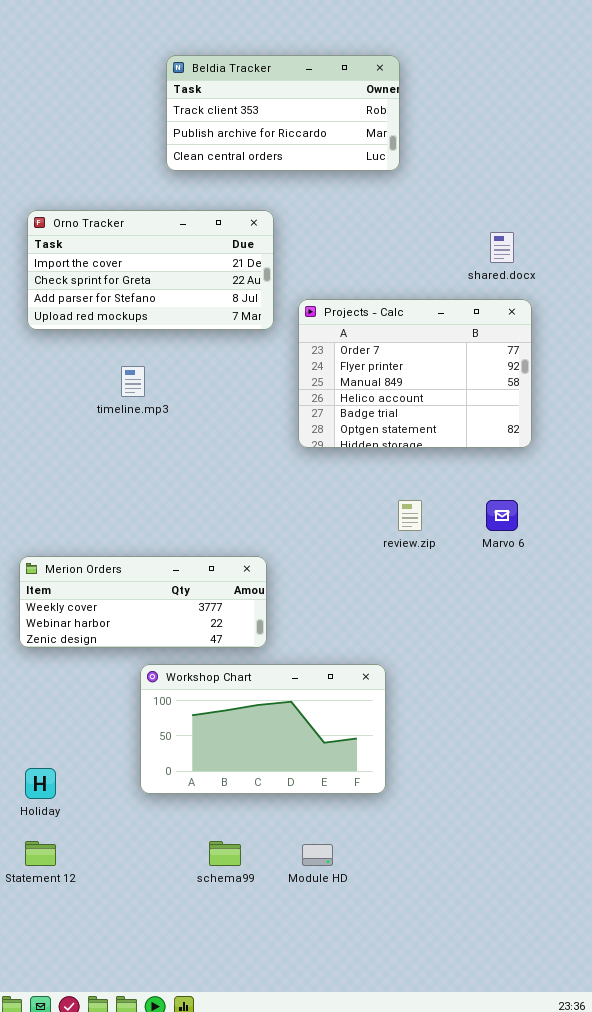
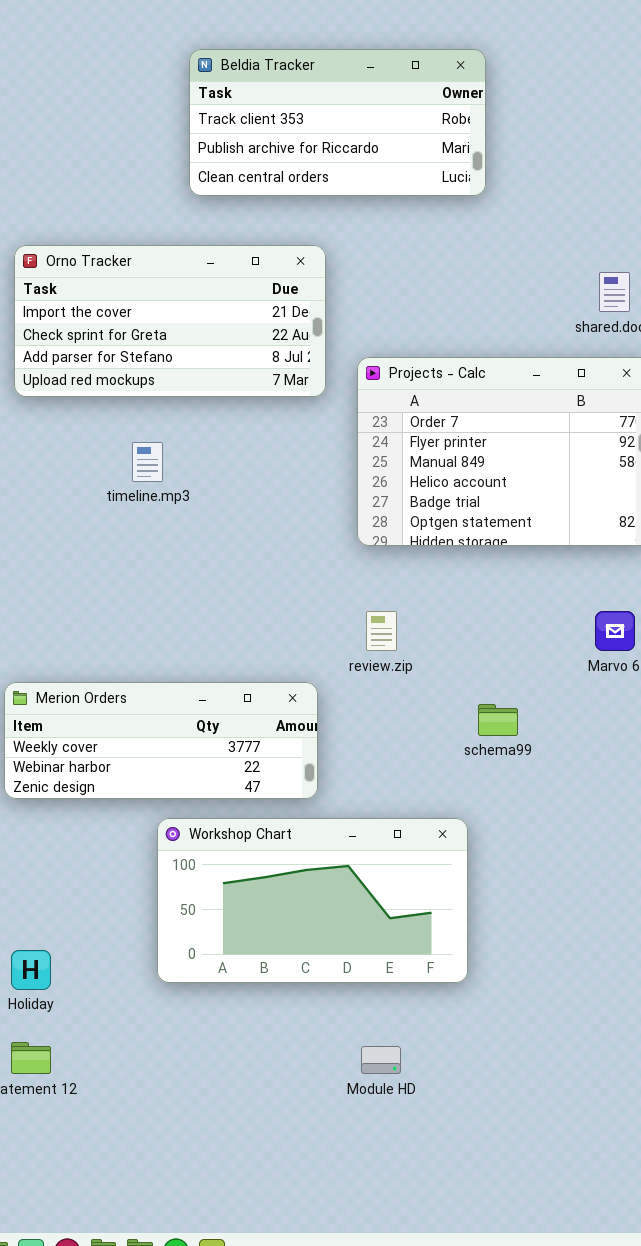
review.zip: [398,500,422,531] -> [366,611,397,651], moved
schema99: [209,841,241,866] -> [478,704,518,736], moved

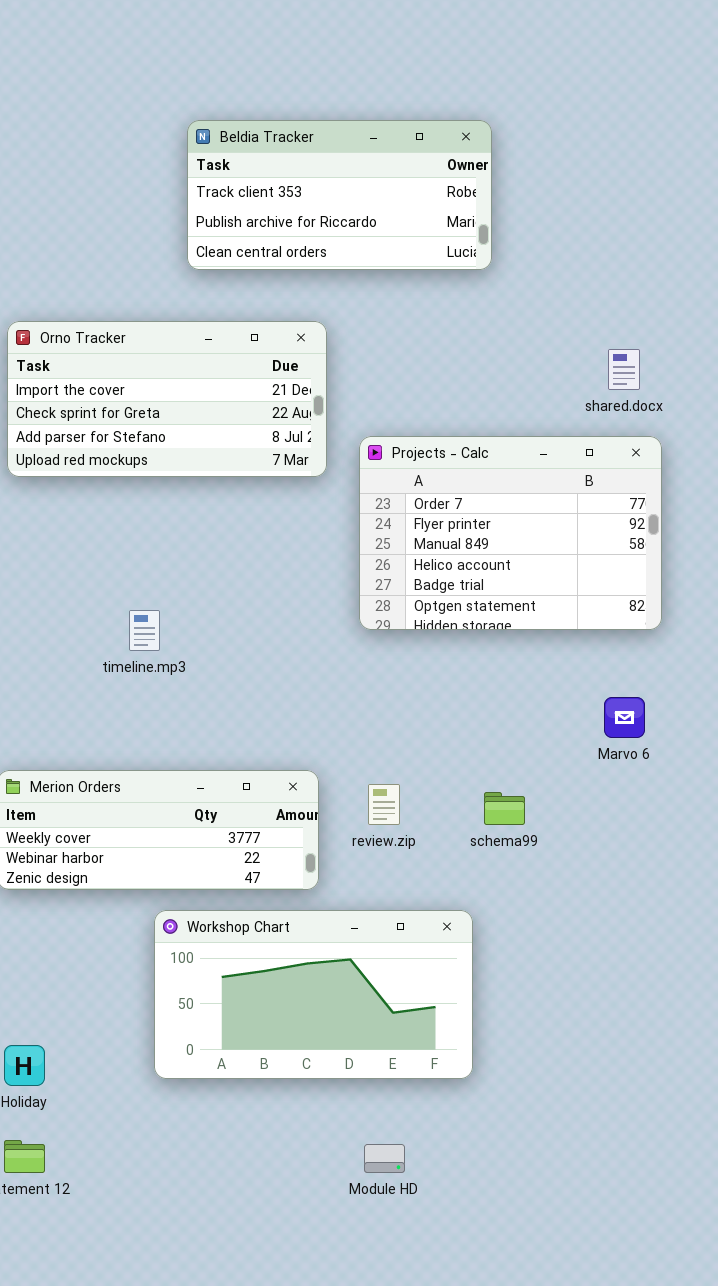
timeline.mp3: [132,442,163,482] -> [129,610,160,651], moved
review.zip: [366,611,397,651] -> [368,784,400,825], moved

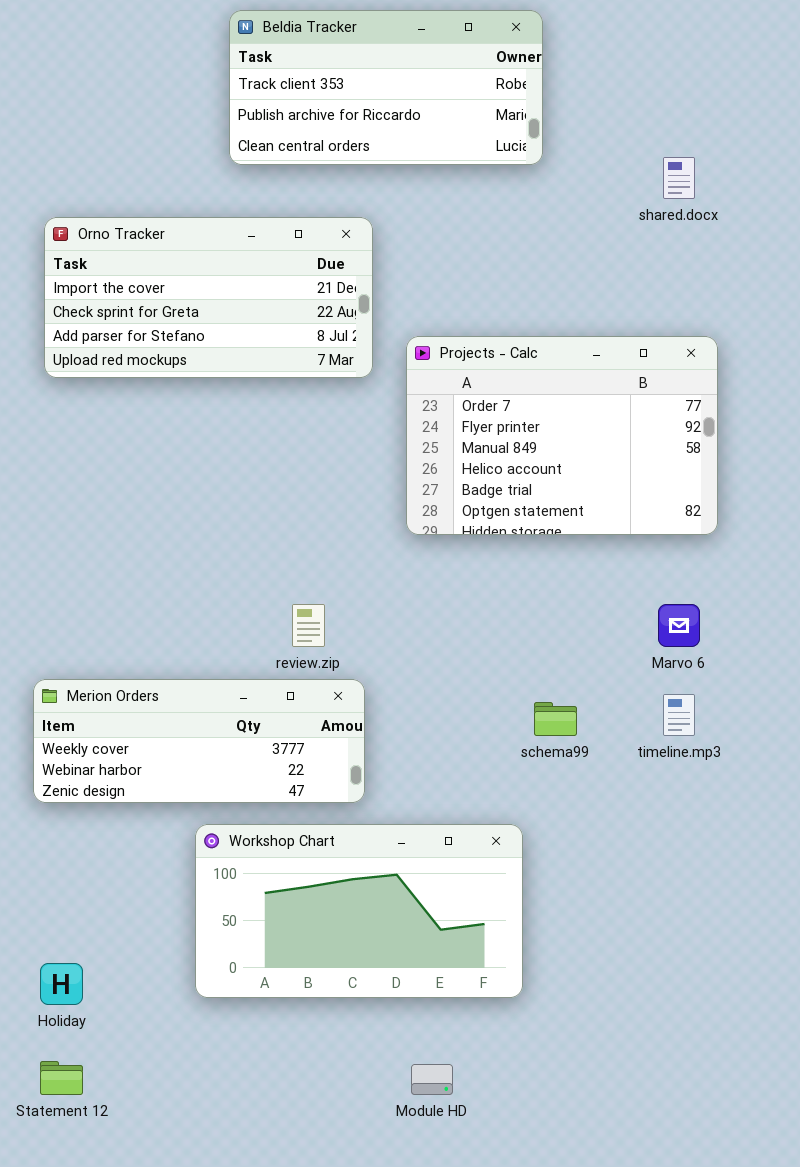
shared.docx: [608,349,640,390] -> [663,157,695,199], moved
timeline.mp3: [129,610,160,651] -> [663,694,695,736], moved
review.zip: [368,784,400,825] -> [292,604,325,647], moved

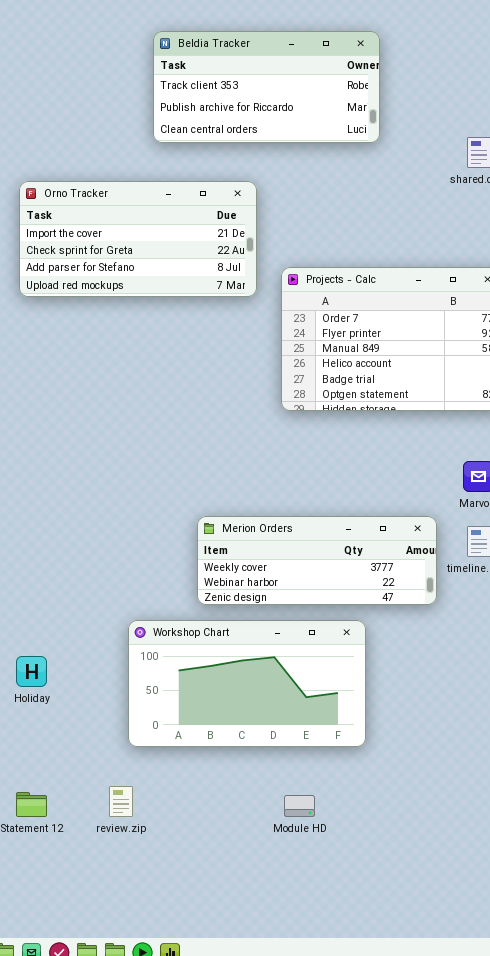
review.zip: [292,604,325,647] -> [109,786,133,817], moved
Merion Orders: [33,679,365,803] -> [197,516,437,605], moved
Holiday: [40,963,83,1005] -> [16,656,47,687], moved

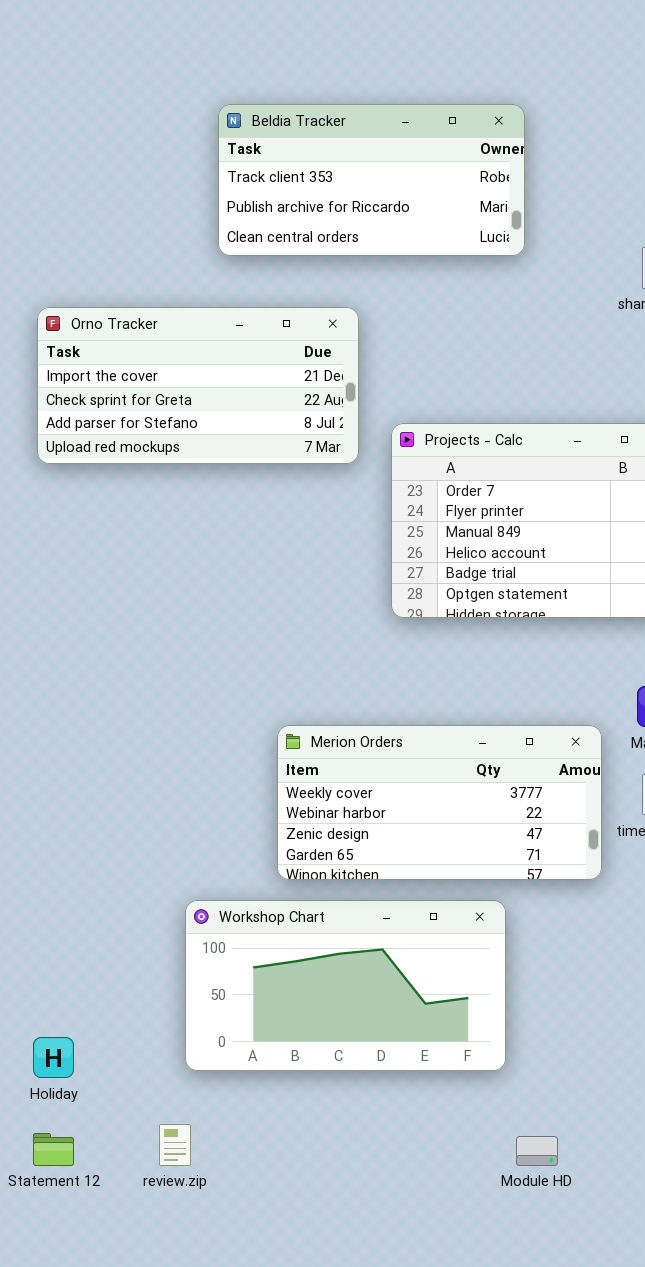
Merion Orders: [197,516,437,605] -> [277,725,602,880], resized
Holiday: [16,656,47,687] -> [33,1037,74,1078], moved
Module HD: [284,795,315,817] -> [516,1136,558,1166], moved

